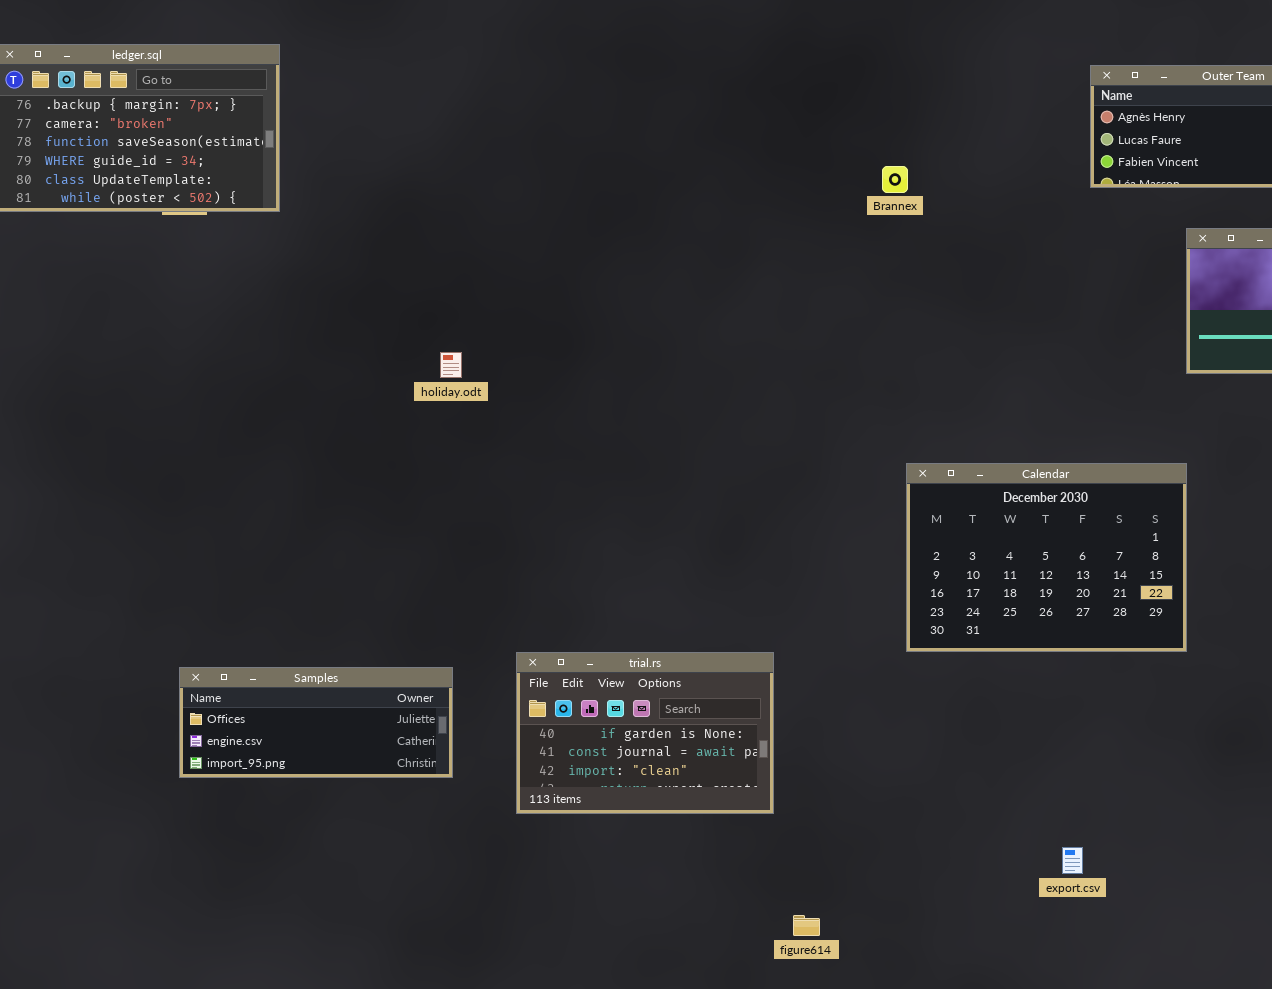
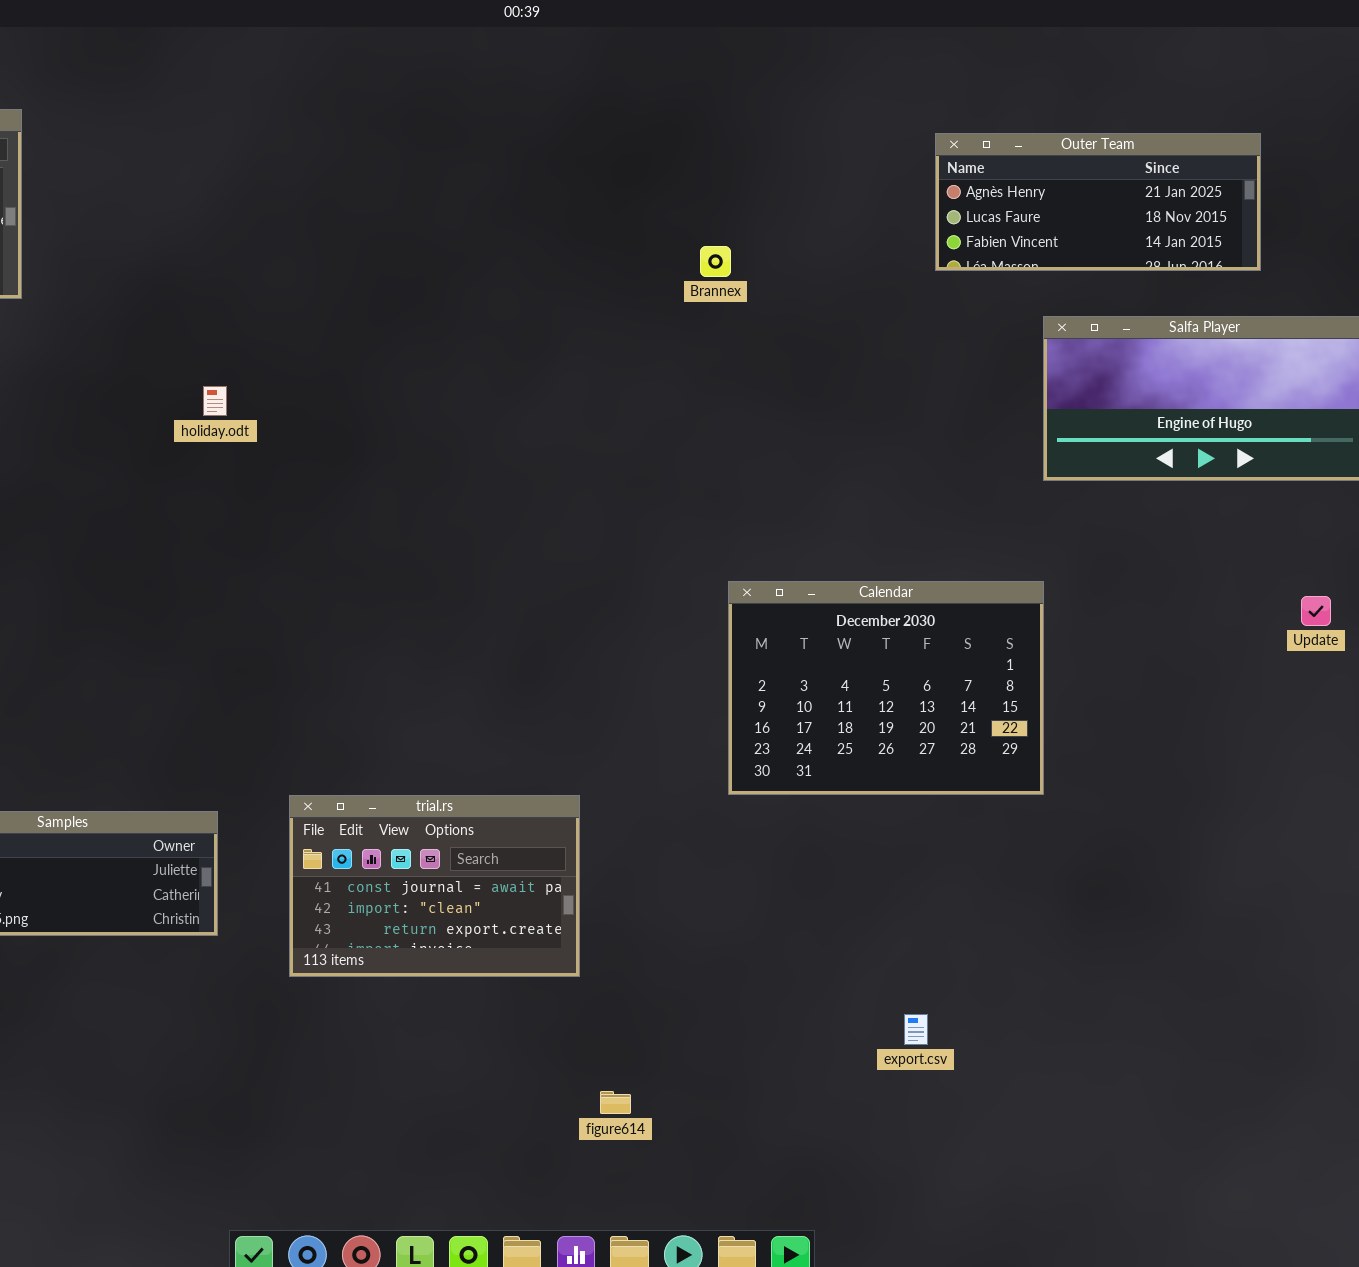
holiday.odt: [440,352,462,378] -> [203,386,227,416], moved
trial.rs: [516,652,774,814] -> [289,795,580,977], scrolled down 1 row

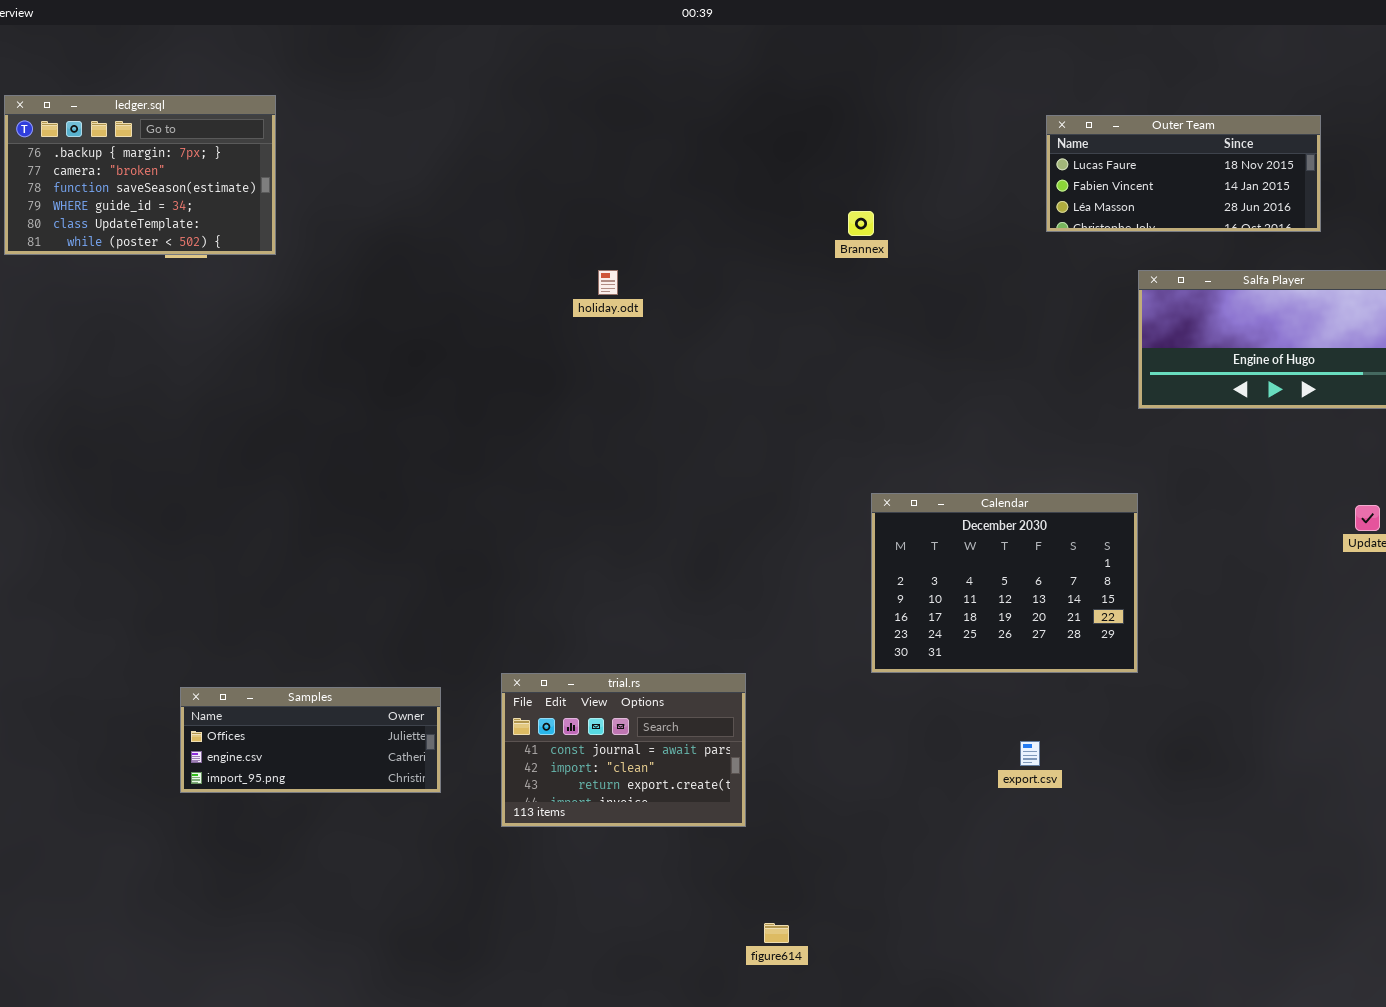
Outer Team: [935,133,1261,271] -> [1046,115,1321,232], scrolled down 1 row
holiday.odt: [203,386,227,416] -> [598,270,618,295], moved
export.csv: [904,1014,928,1045] -> [1020,741,1040,766], moved

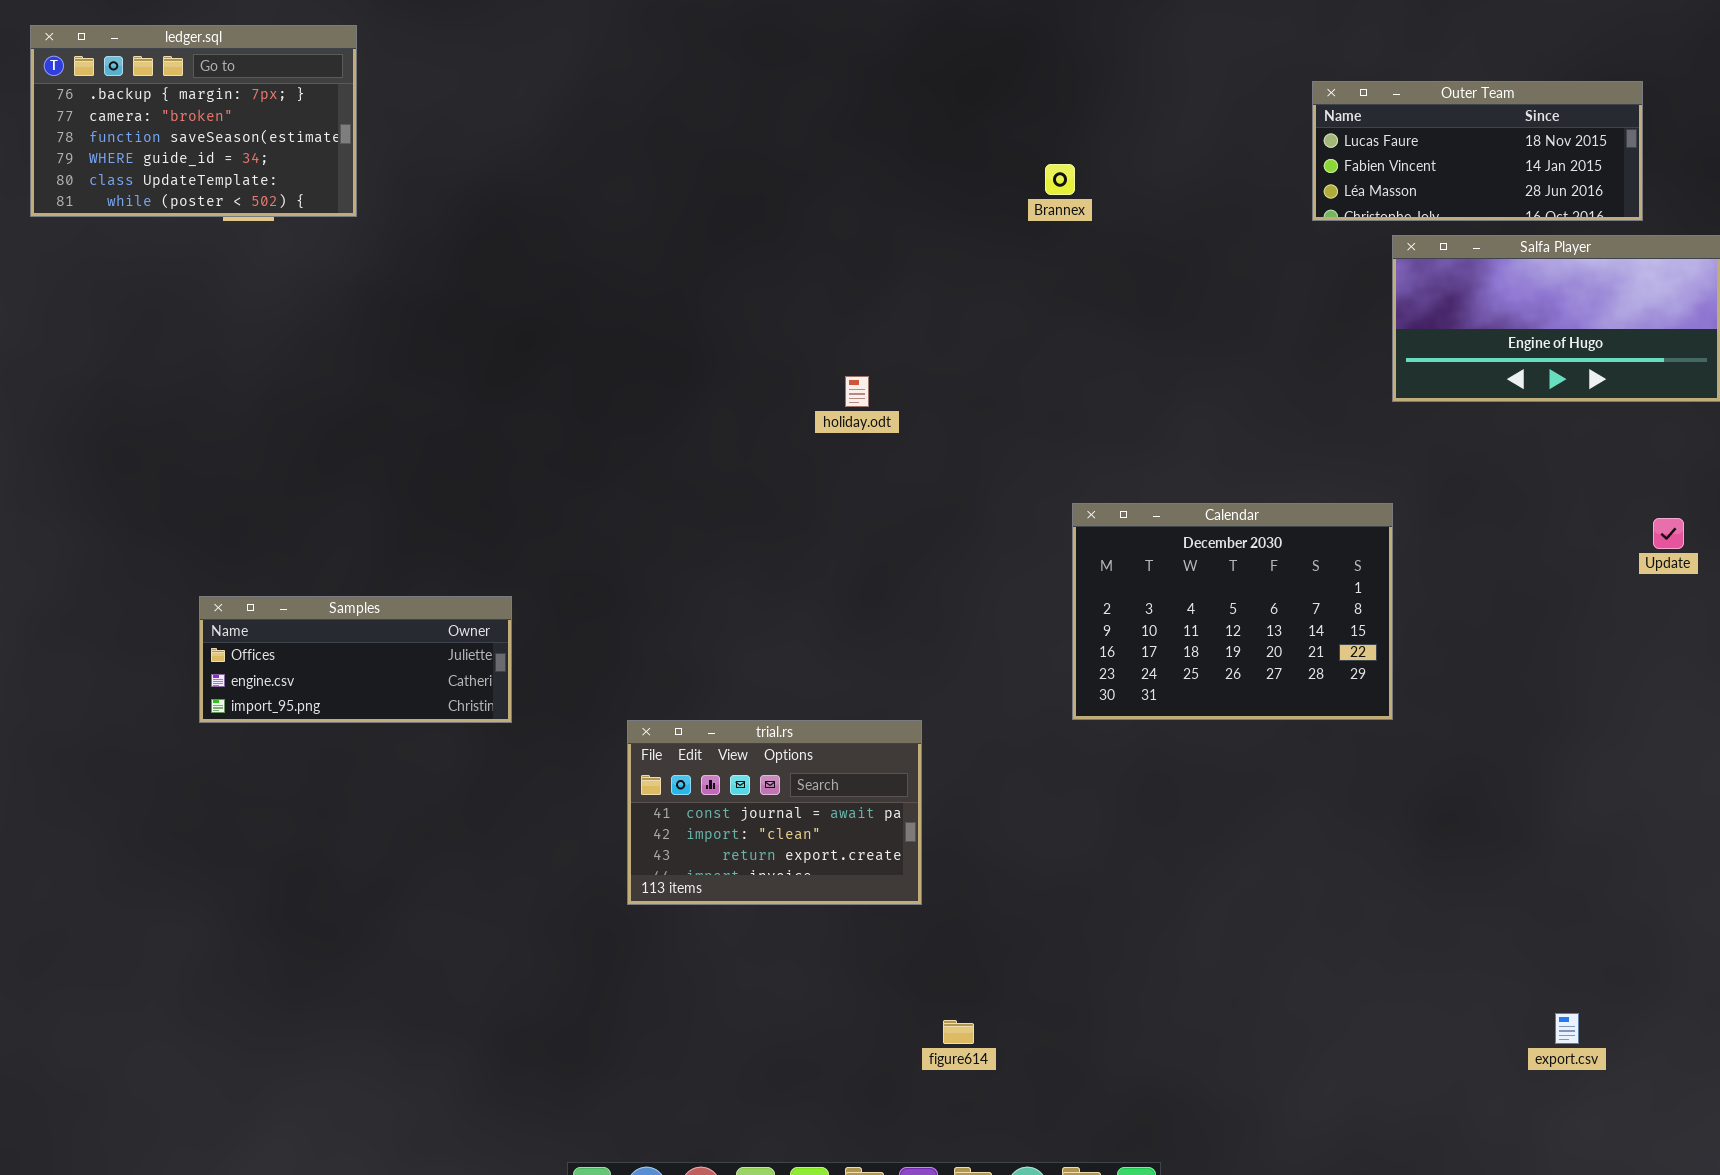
Outer Team: [1046,115,1321,232] -> [1312,81,1643,221], moved
holiday.odt: [598,270,618,295] -> [845,376,869,407], moved
Samples: [180,687,441,793] -> [199,596,512,723], moved
export.csv: [1020,741,1040,766] -> [1555,1013,1579,1044], moved

